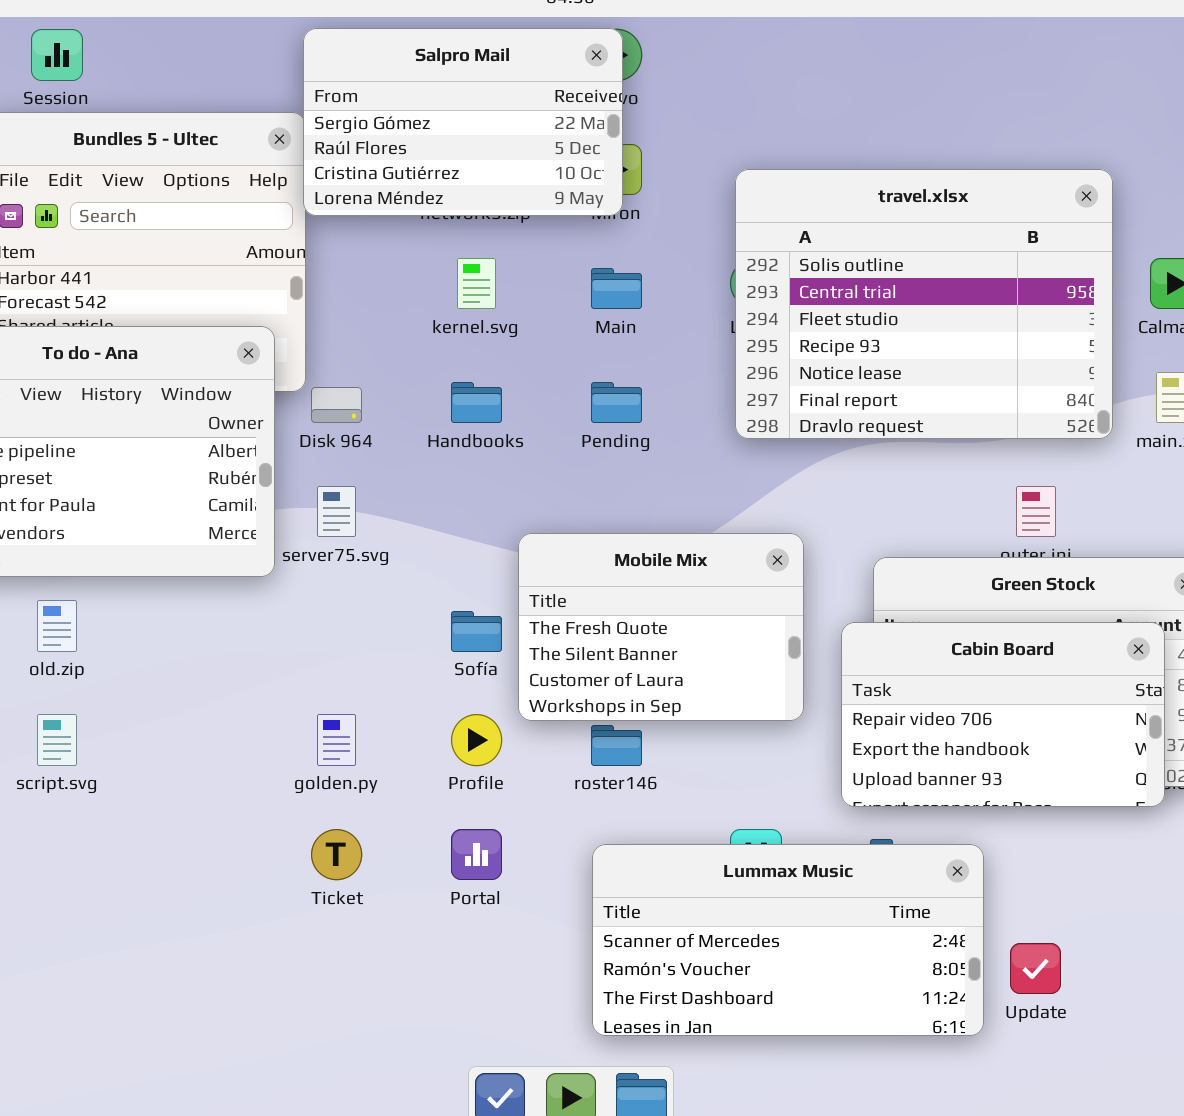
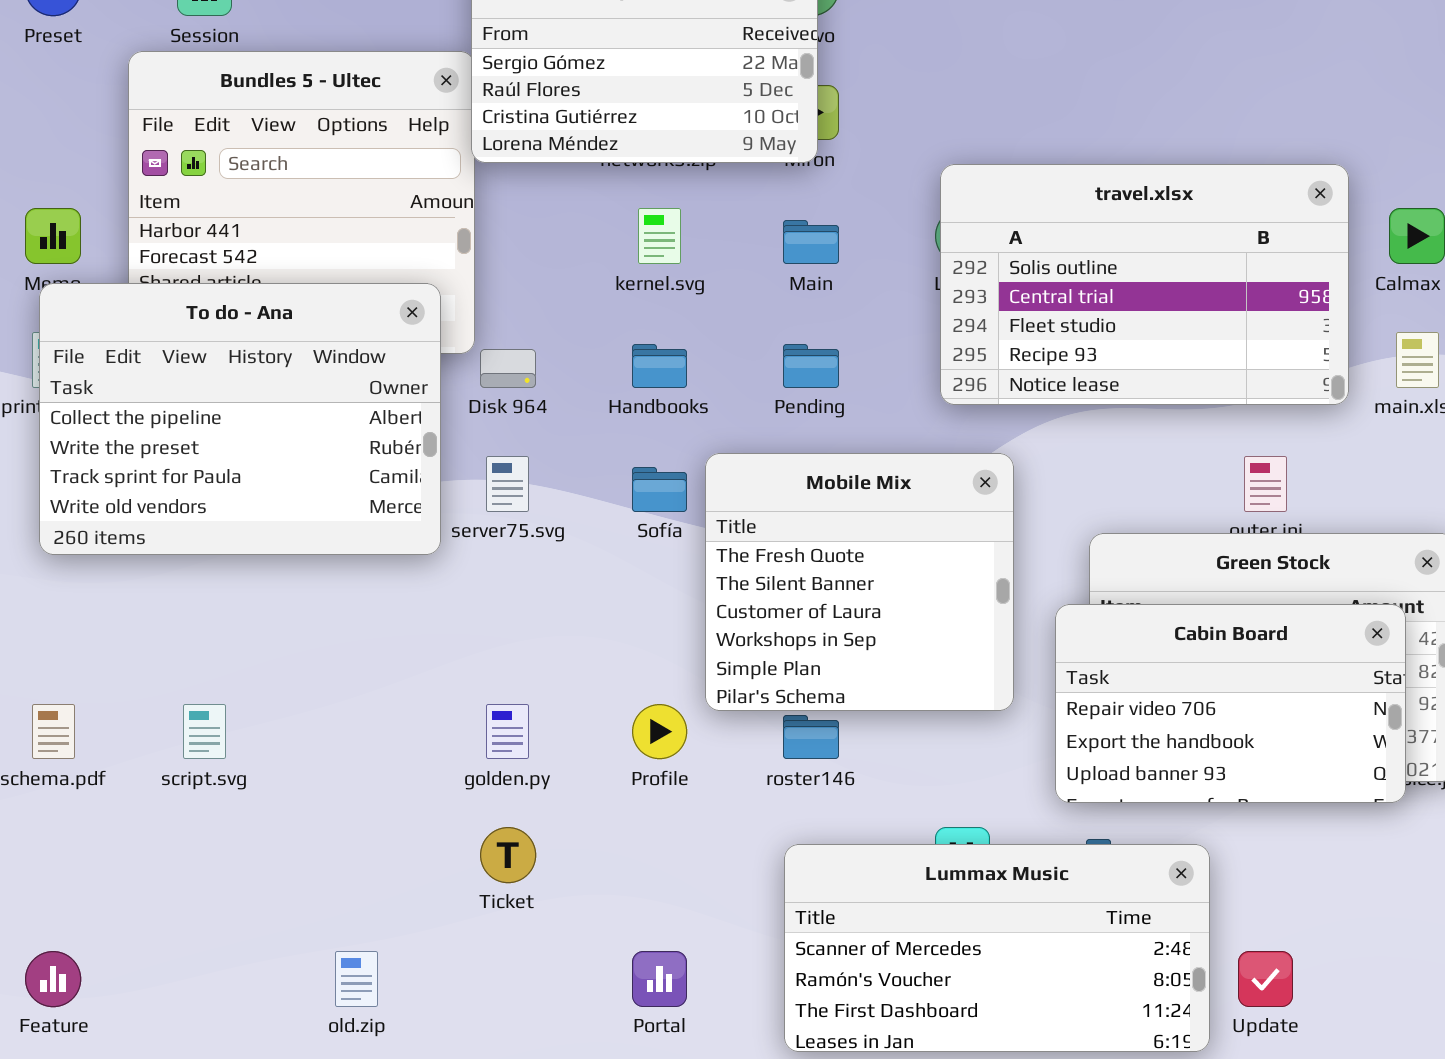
travel.xlsx: [735,169,1113,439] -> [940,164,1349,405], resized
Mobile Mix: [518,533,804,721] -> [705,453,1014,711], resized
old.zip: [37,600,77,652] -> [335,951,378,1007], moved
Sofía: [451,611,502,652] -> [632,467,687,512], moved
Portal: [451,829,502,880] -> [632,951,687,1007], moved

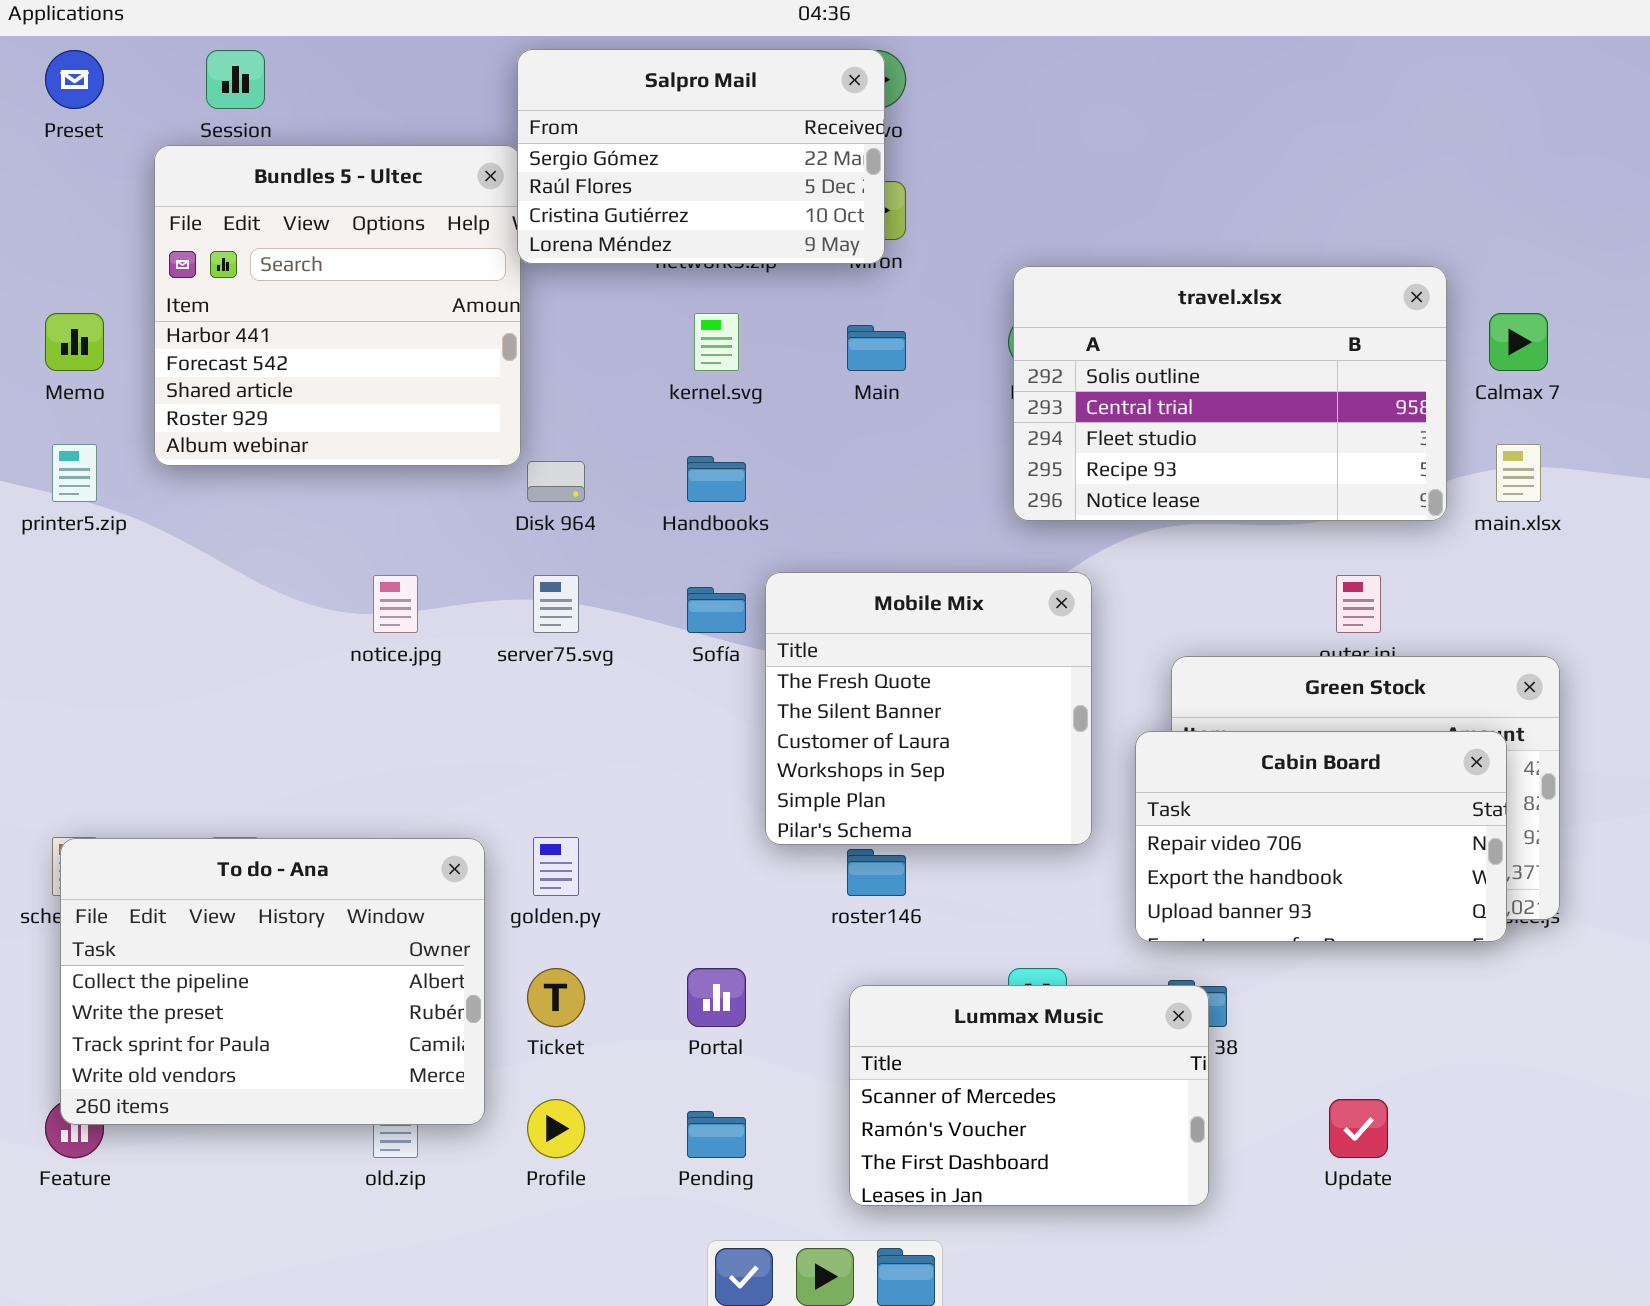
To do - Ana: [39,283,441,555] -> [60,838,485,1125], moved
Pending: [783,344,839,388] -> [687,1111,746,1158], moved
Profile: [632,704,687,759] -> [527,1099,585,1158], moved
Lummax Music: [784,844,1210,1052] -> [849,985,1209,1206], resized
Portal: [632,951,687,1007] -> [687,968,746,1027], moved

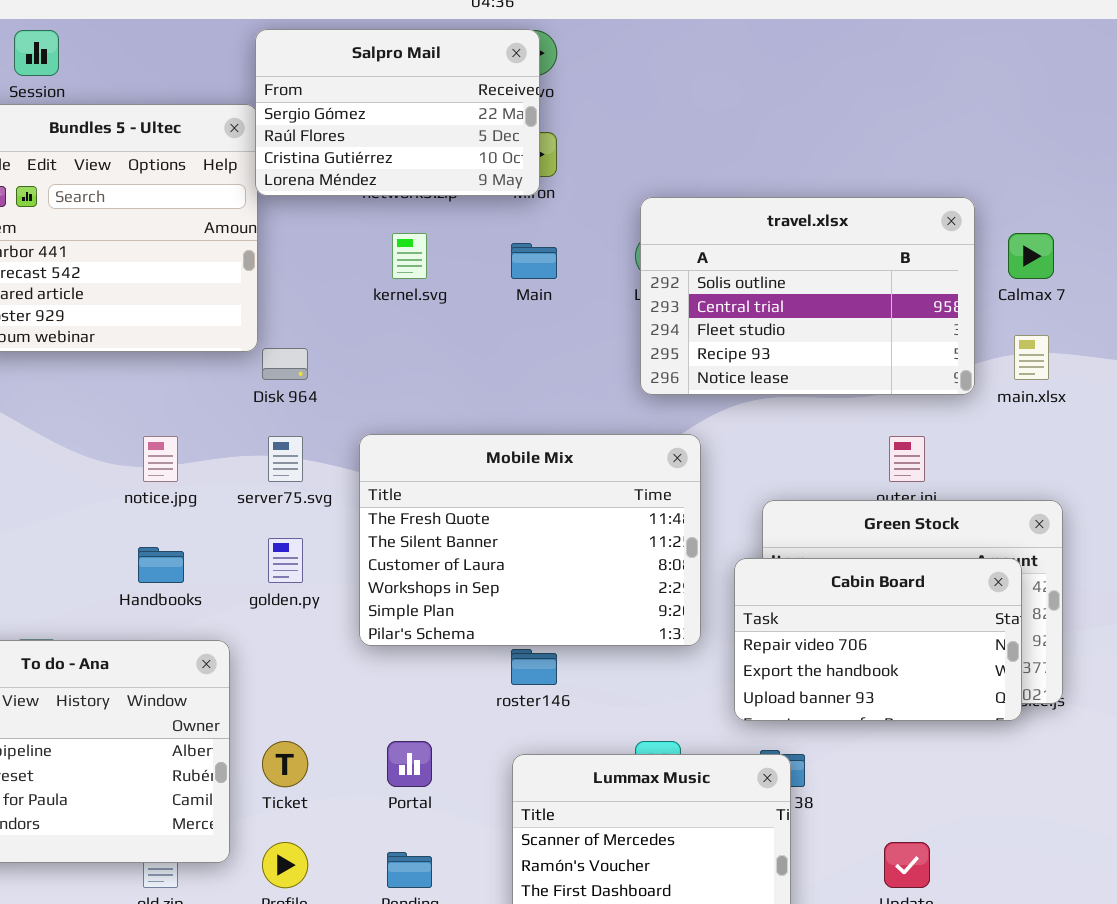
Handbooks: [687,456,746,502] -> [138,547,184,583], moved
Mobile Mix: [765,572,1092,845] -> [359,434,701,646], resized
golden.py: [533,837,579,896] -> [268,538,303,583], moved

